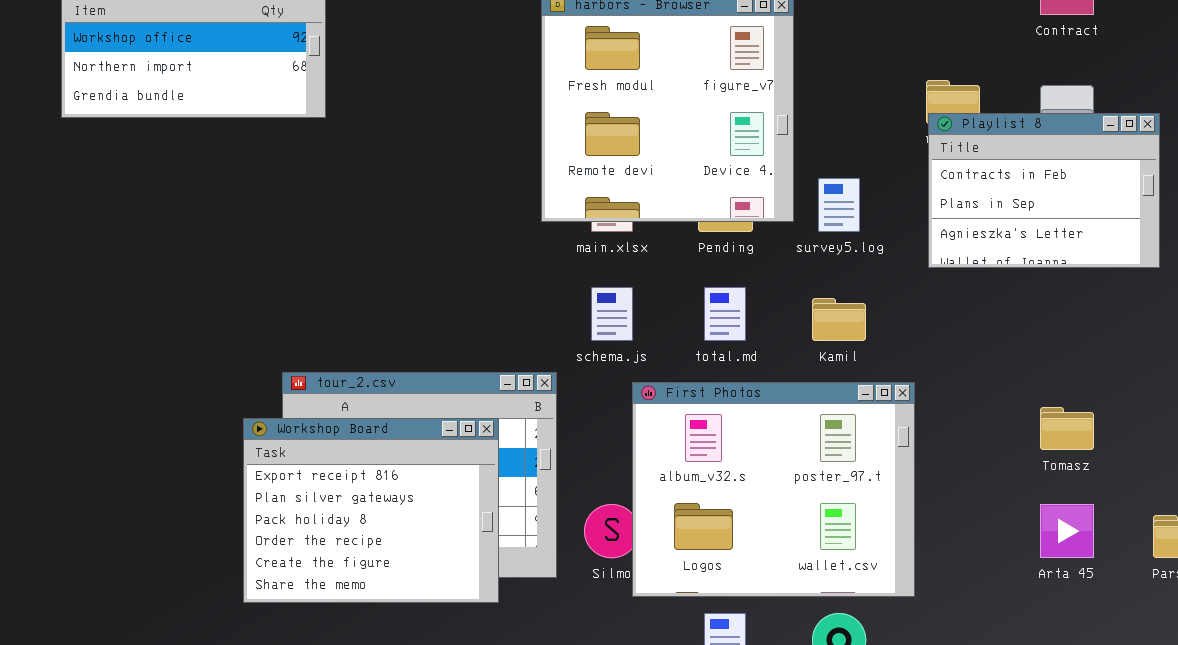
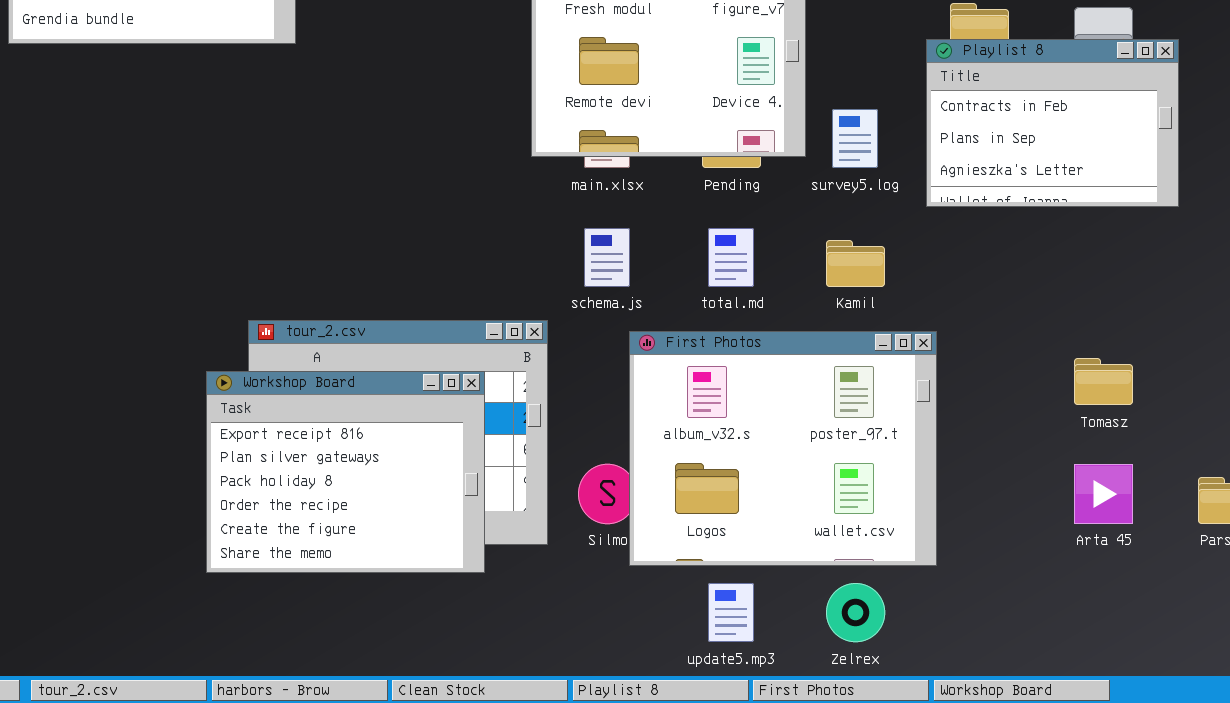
Playlist 8: [928,113,1160,268] -> [926,39,1179,207], moved

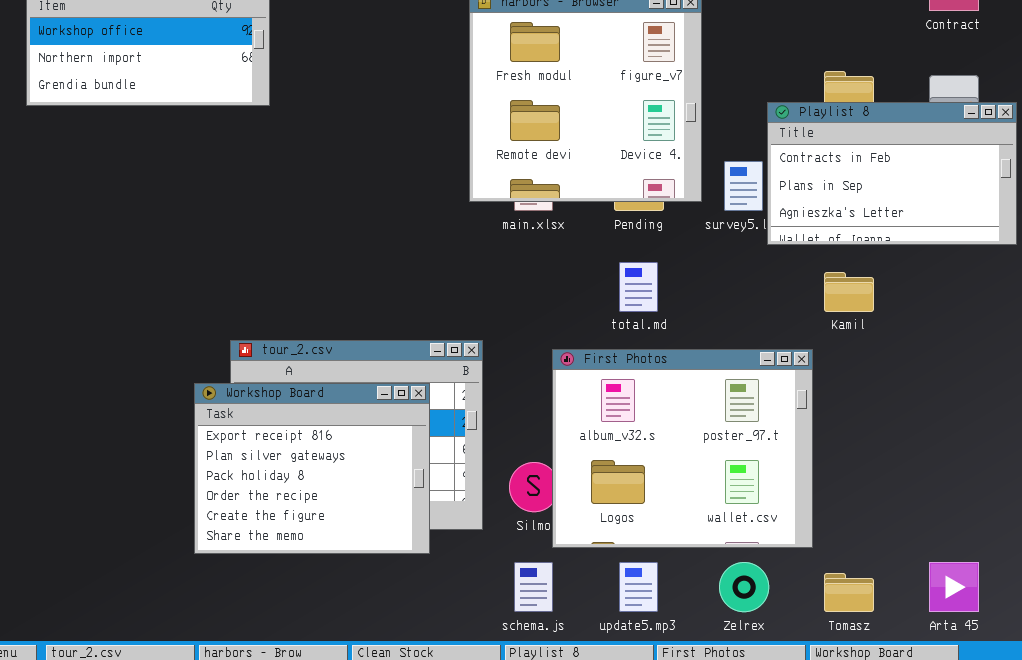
Playlist 8: [926,39,1179,207] -> [767,102,1017,245], resized
schema.js: [584,228,630,287] -> [514,562,553,612], moved
Kamil: [826,240,885,287] -> [824,272,874,312], moved
Tomasz: [1074,358,1133,405] -> [824,573,874,612], moved
Arta 45: [1074,464,1133,524] -> [929,562,979,612], moved

